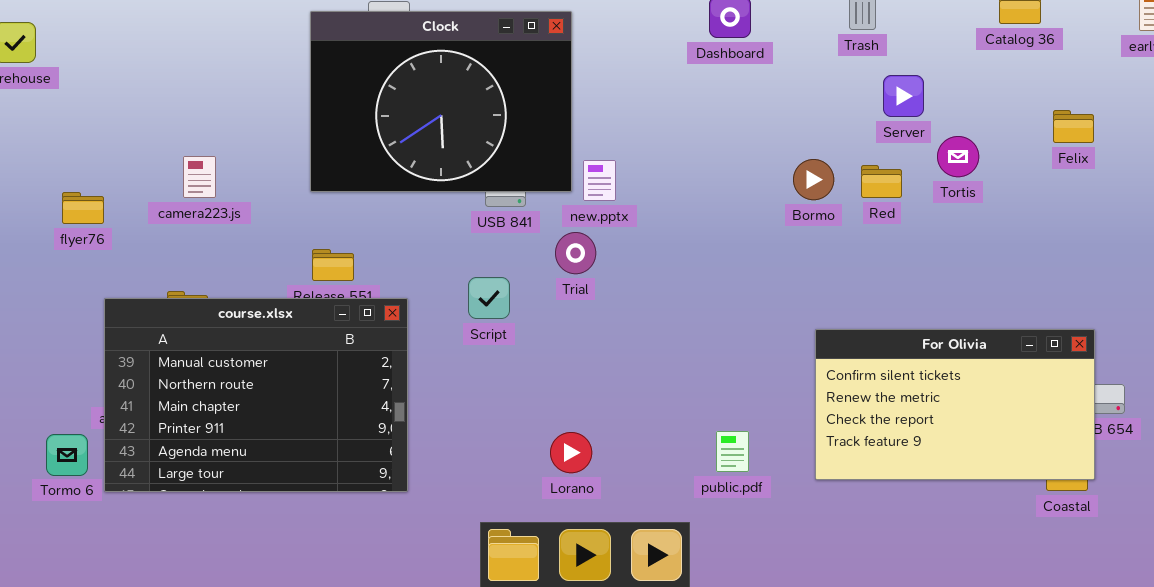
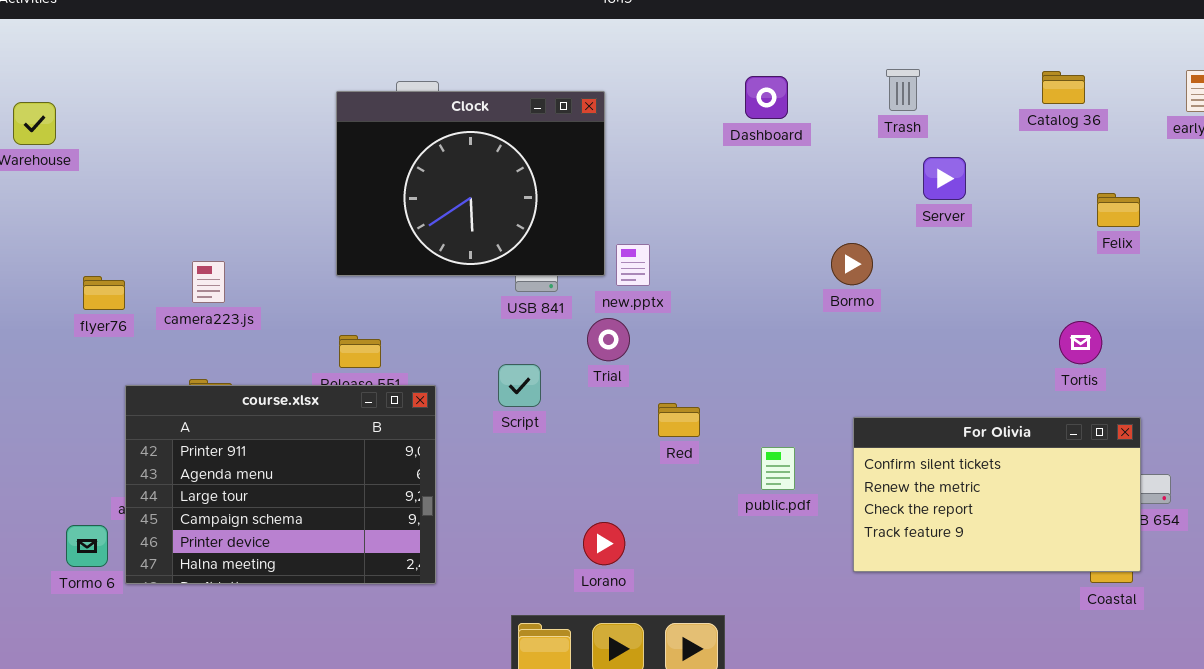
Tortis: [937,136,979,177] -> [1059,321,1102,364], moved
camera223.js: [183,156,216,198] -> [192,261,225,303], moved
Red: [861,165,902,198] -> [658,403,700,437], moved
course.xlsx: [104,298,408,492] -> [125,385,436,584], scrolled down 3 rows
public.pdf: [716,431,749,472] -> [761,447,795,490], moved

